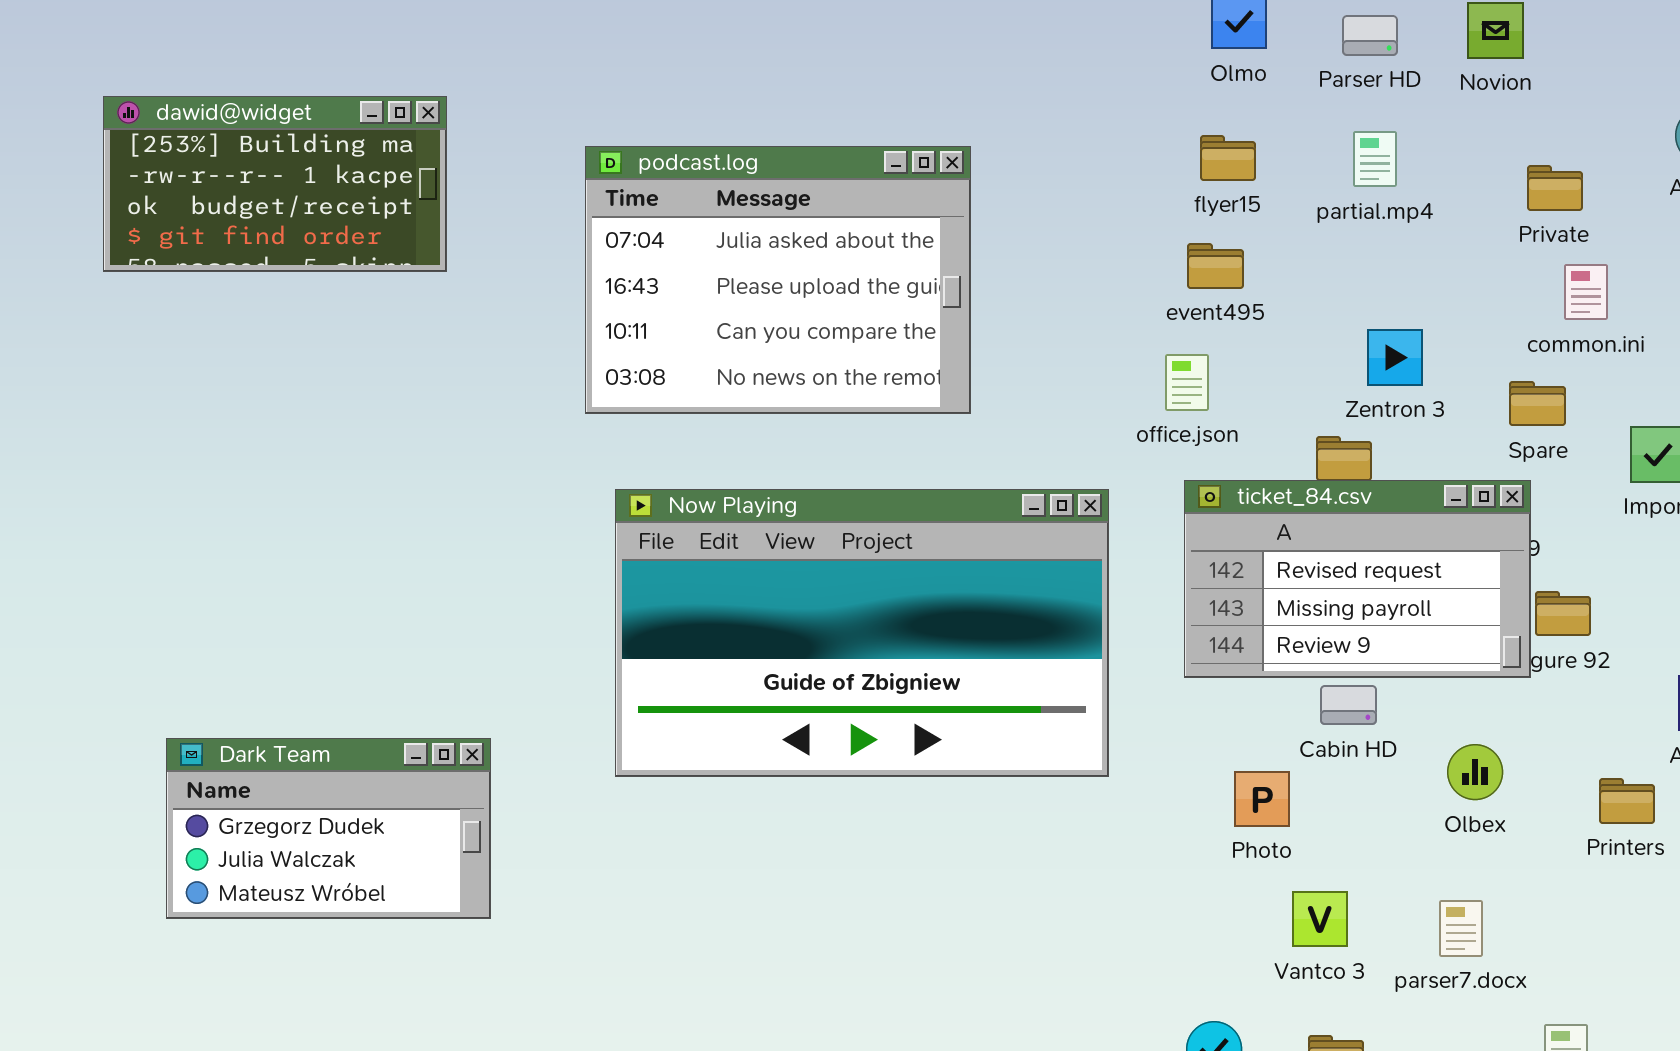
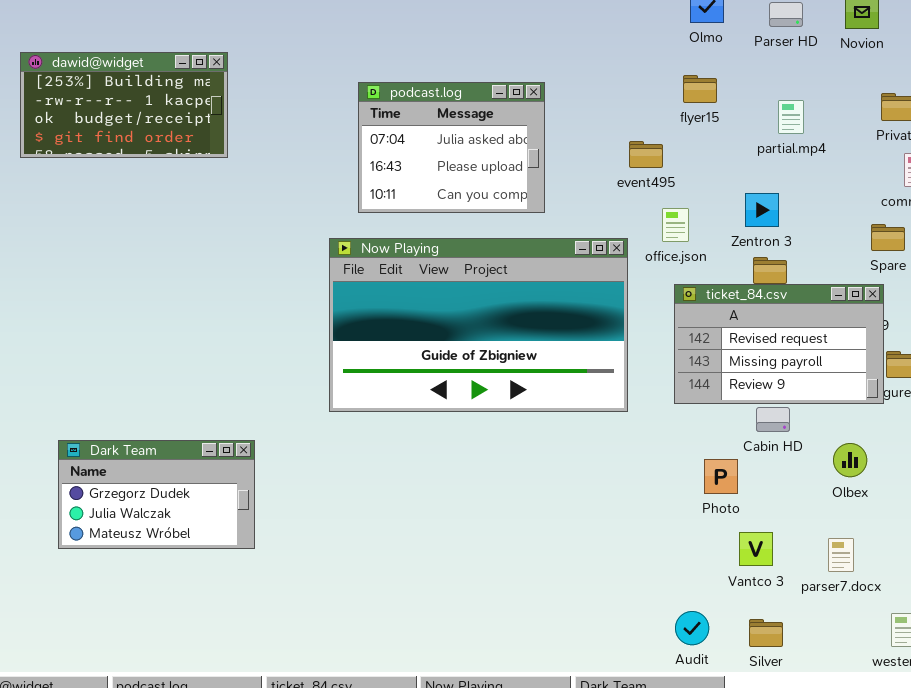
partial.mp4: [1353,131,1397,187] -> [778,100,804,134], moved
podcast.log: [585,146,971,414] -> [358,82,545,213], resized
event495: [1187,243,1244,289] -> [629,141,663,168], moved
Zentron 3: [1367,329,1423,386] -> [745,193,779,227], moved
Now Playing: [615,489,1109,777] -> [329,238,628,412], moved

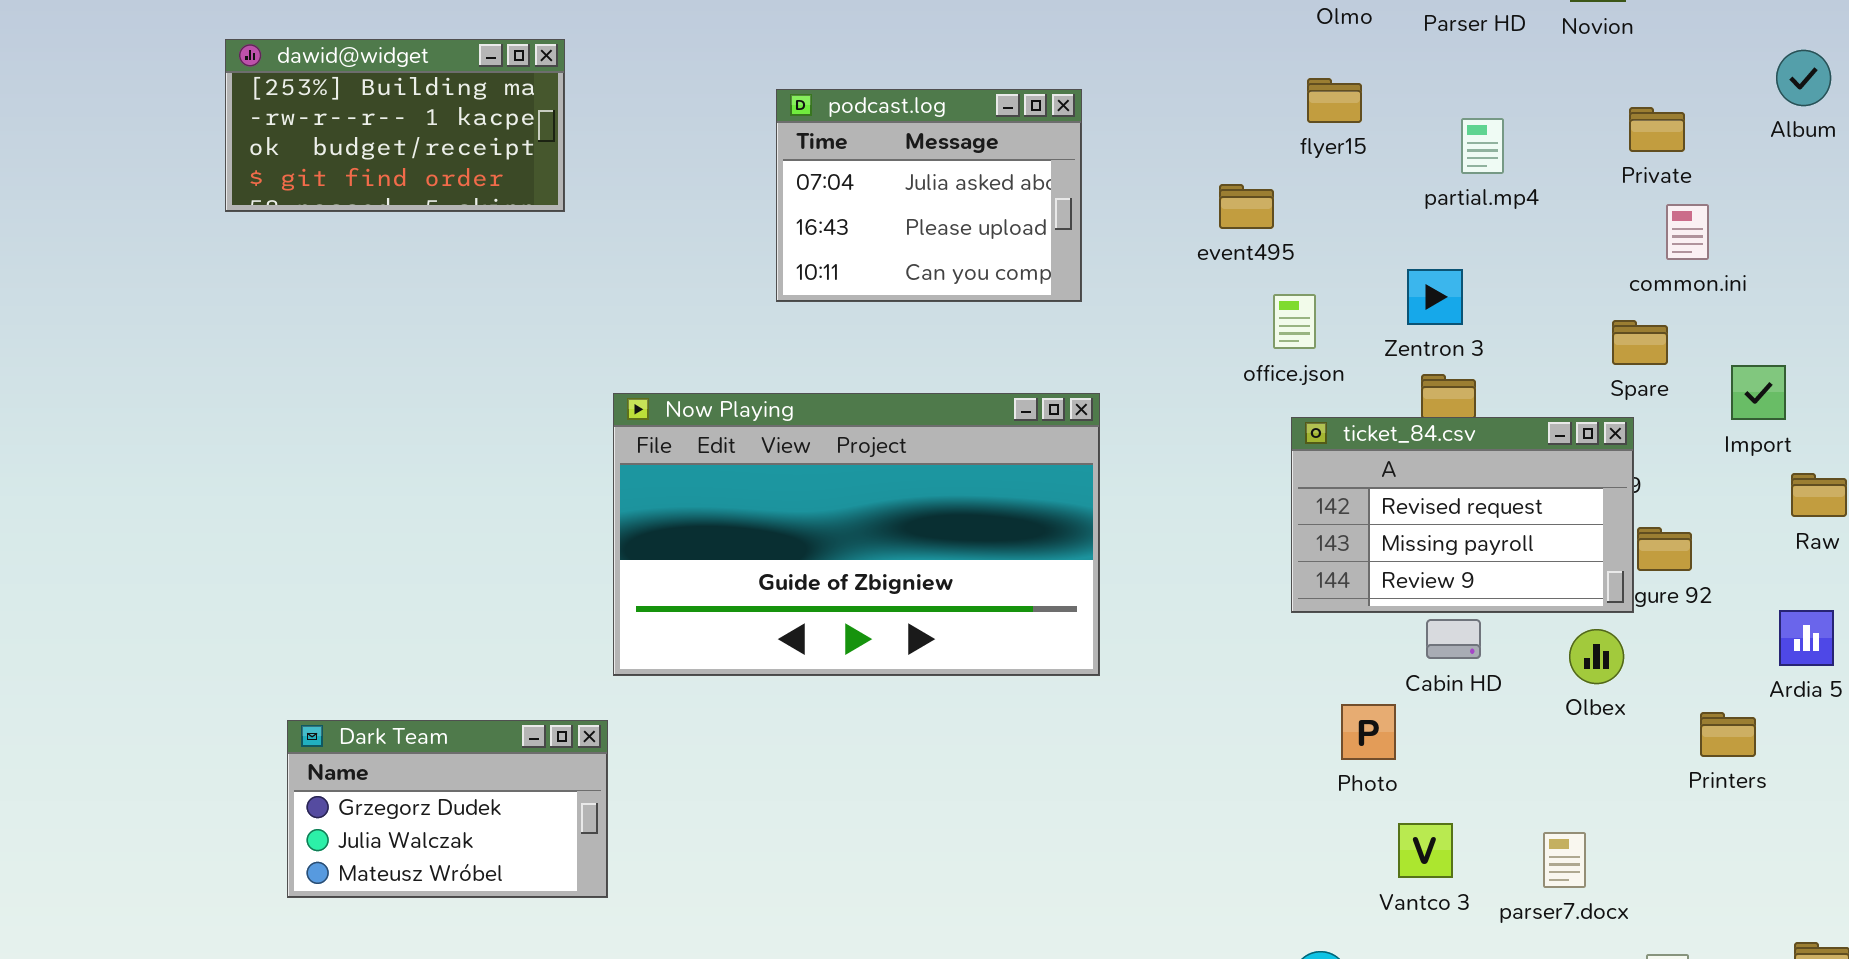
Now Playing: [329,238,628,412] -> [613,393,1100,676], moved
Dark Team: [58,440,255,549] -> [287,720,608,898], moved
Olbex: [833,443,867,477] -> [1569,629,1624,684], moved

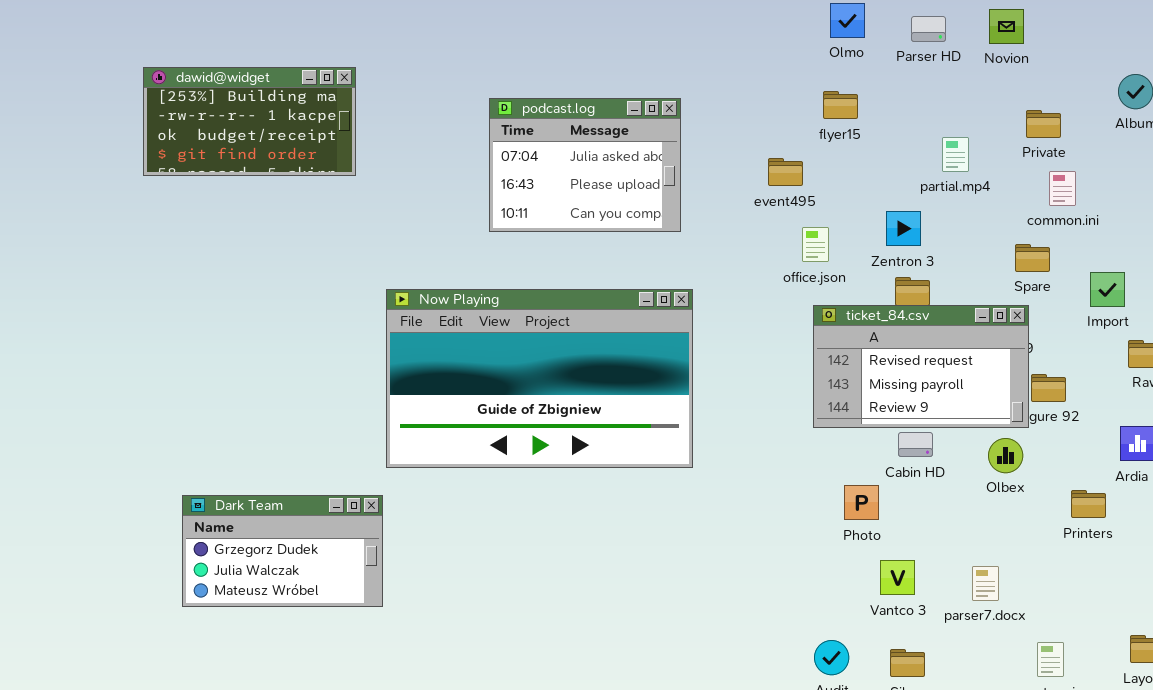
partial.mp4: [1461,118,1504,174] -> [942,137,969,172], moved

